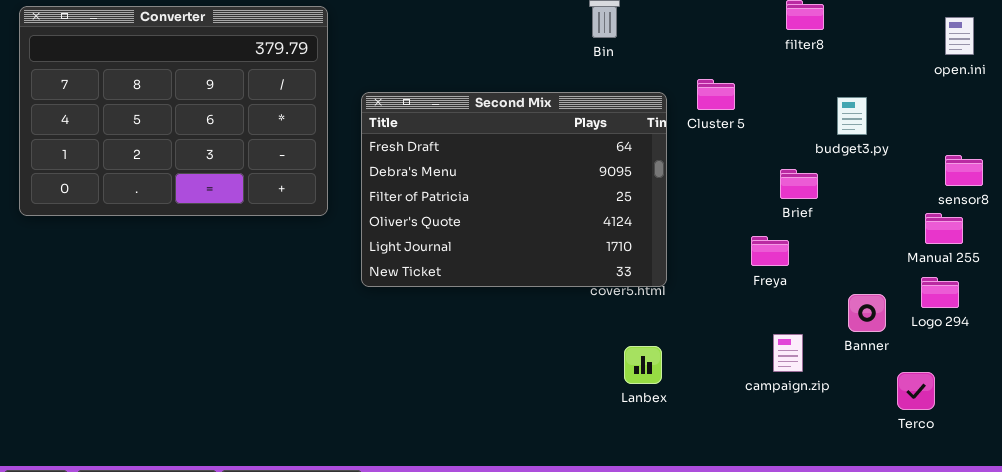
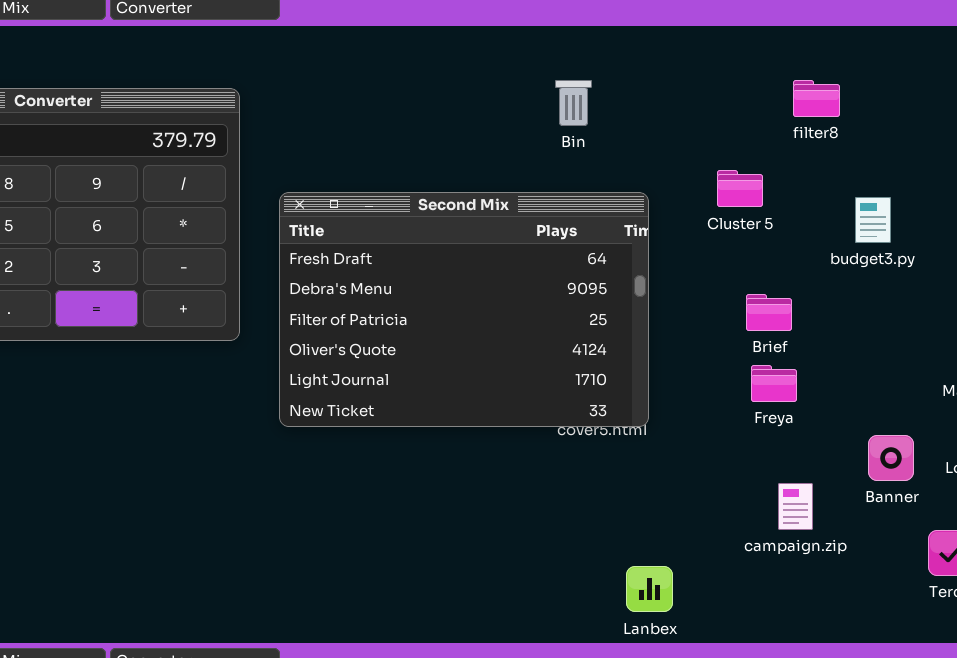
Cluster 5: [697,79,735,110] -> [717,170,763,207], moved
Brief: [780,169,818,199] -> [746,294,792,331], moved
Lanbex: [624,346,662,384] -> [626,566,673,612], moved

